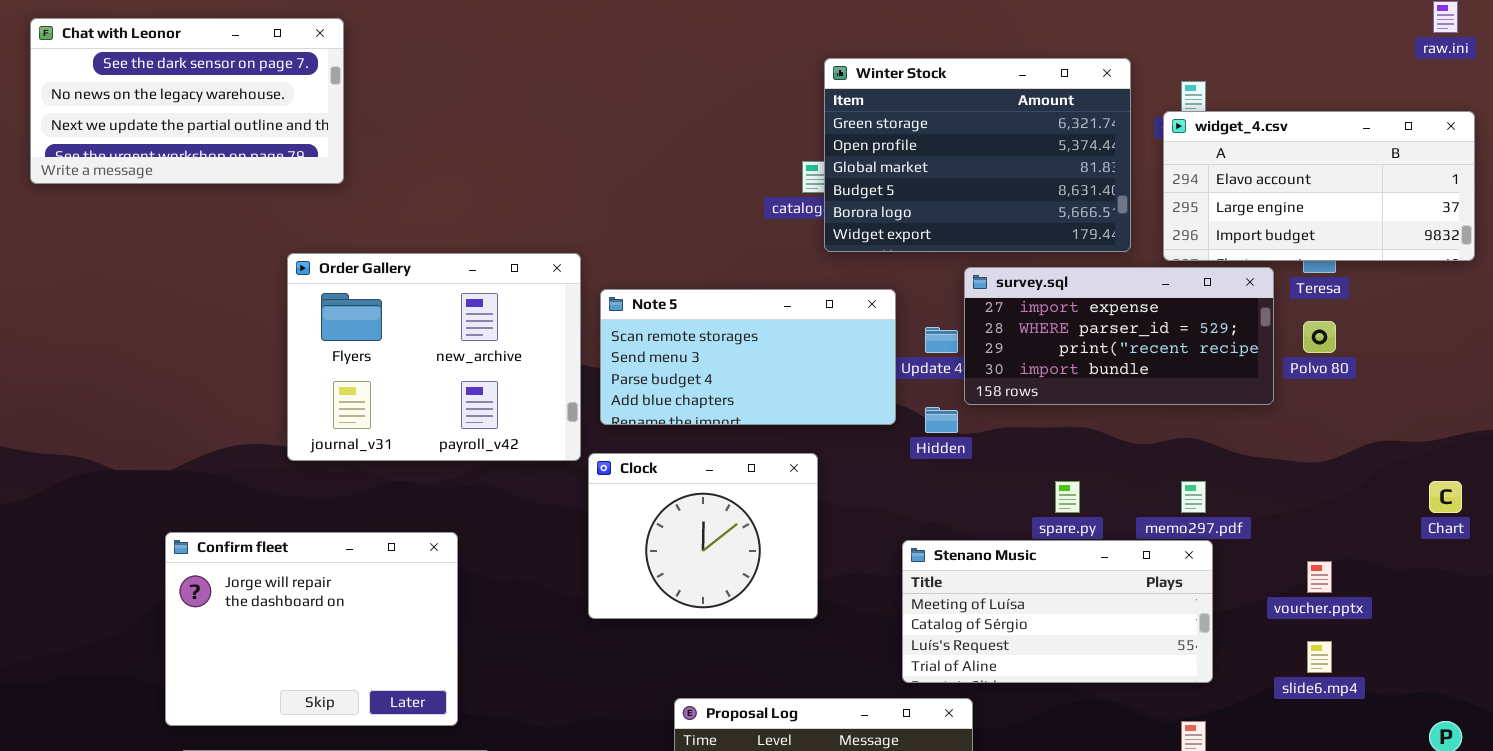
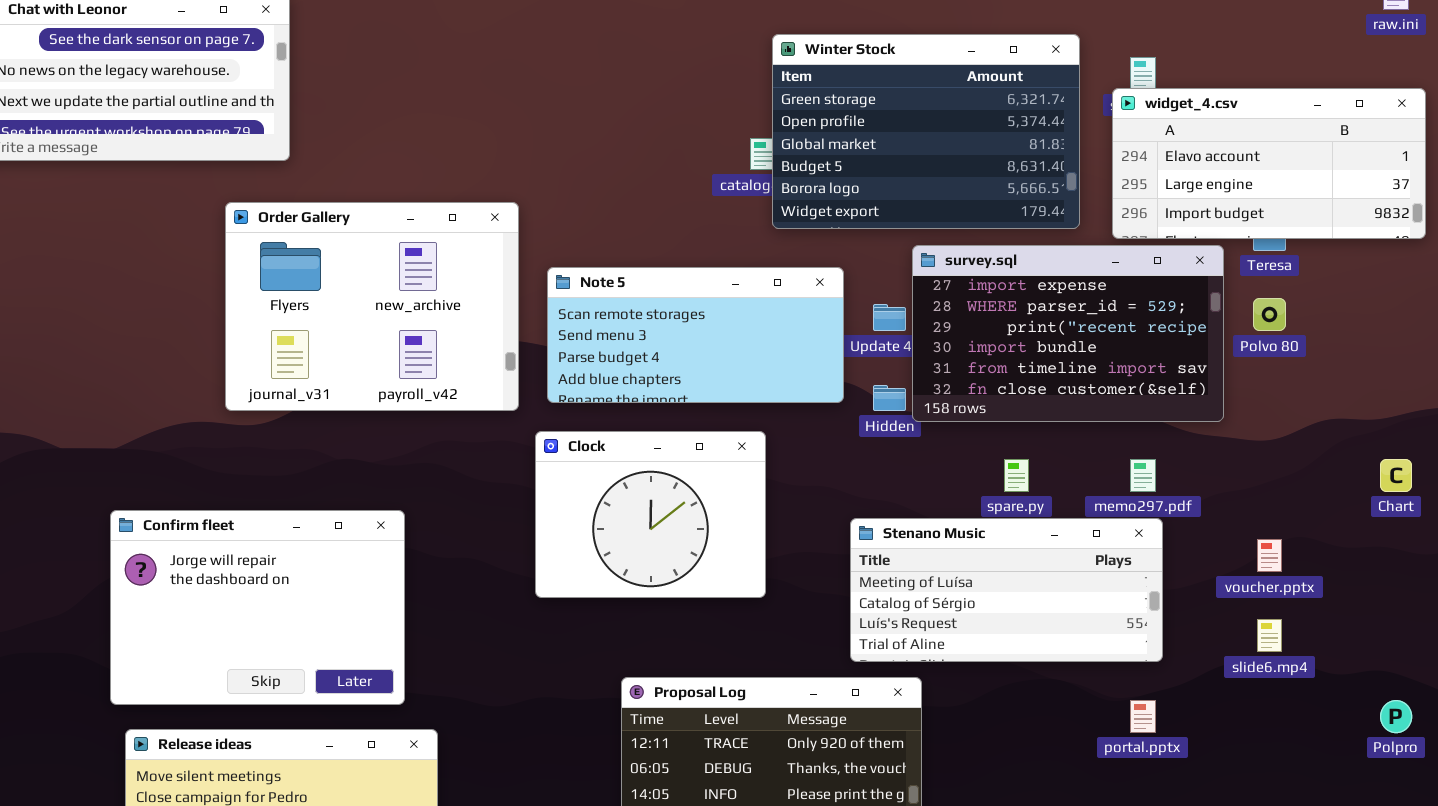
Order Gallery: [287,253,581,461] -> [225,202,519,411], moved
survey.sql: [964,267,1274,405] -> [912,245,1224,422], resized

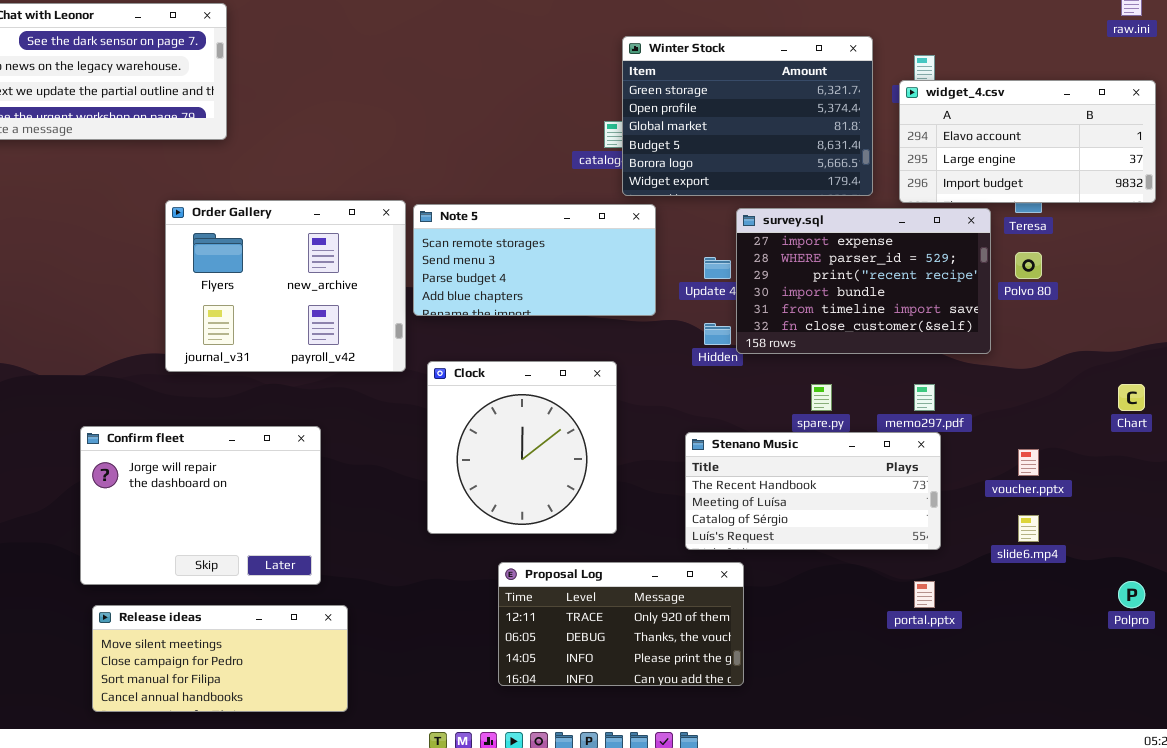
Order Gallery: [225,202,519,411] -> [165,200,406,372], moved
Note 5: [547,267,844,403] -> [413,204,656,316], moved
Clock: [535,431,766,598] -> [427,361,617,534], resized
Stenano Music: [850,518,1163,662] -> [685,432,941,550], scrolled up 1 row

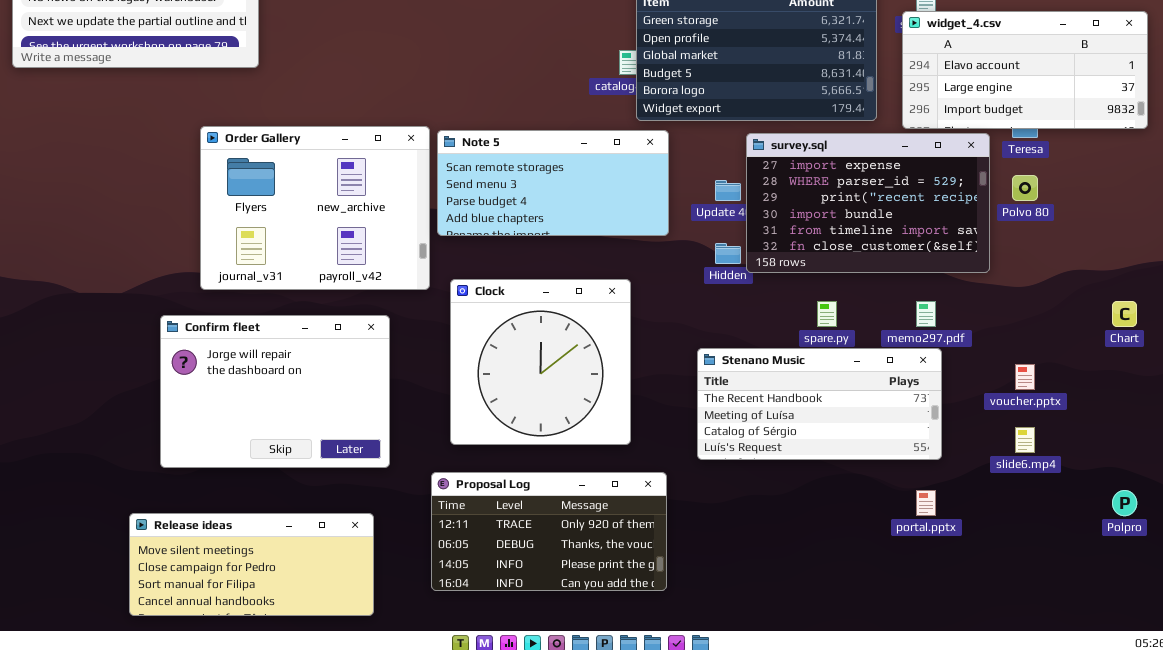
Confirm fleet: [80,426,321,585] -> [160,315,390,468], moved
Proposal Log: [498,562,744,686] -> [431,472,667,591], moved

